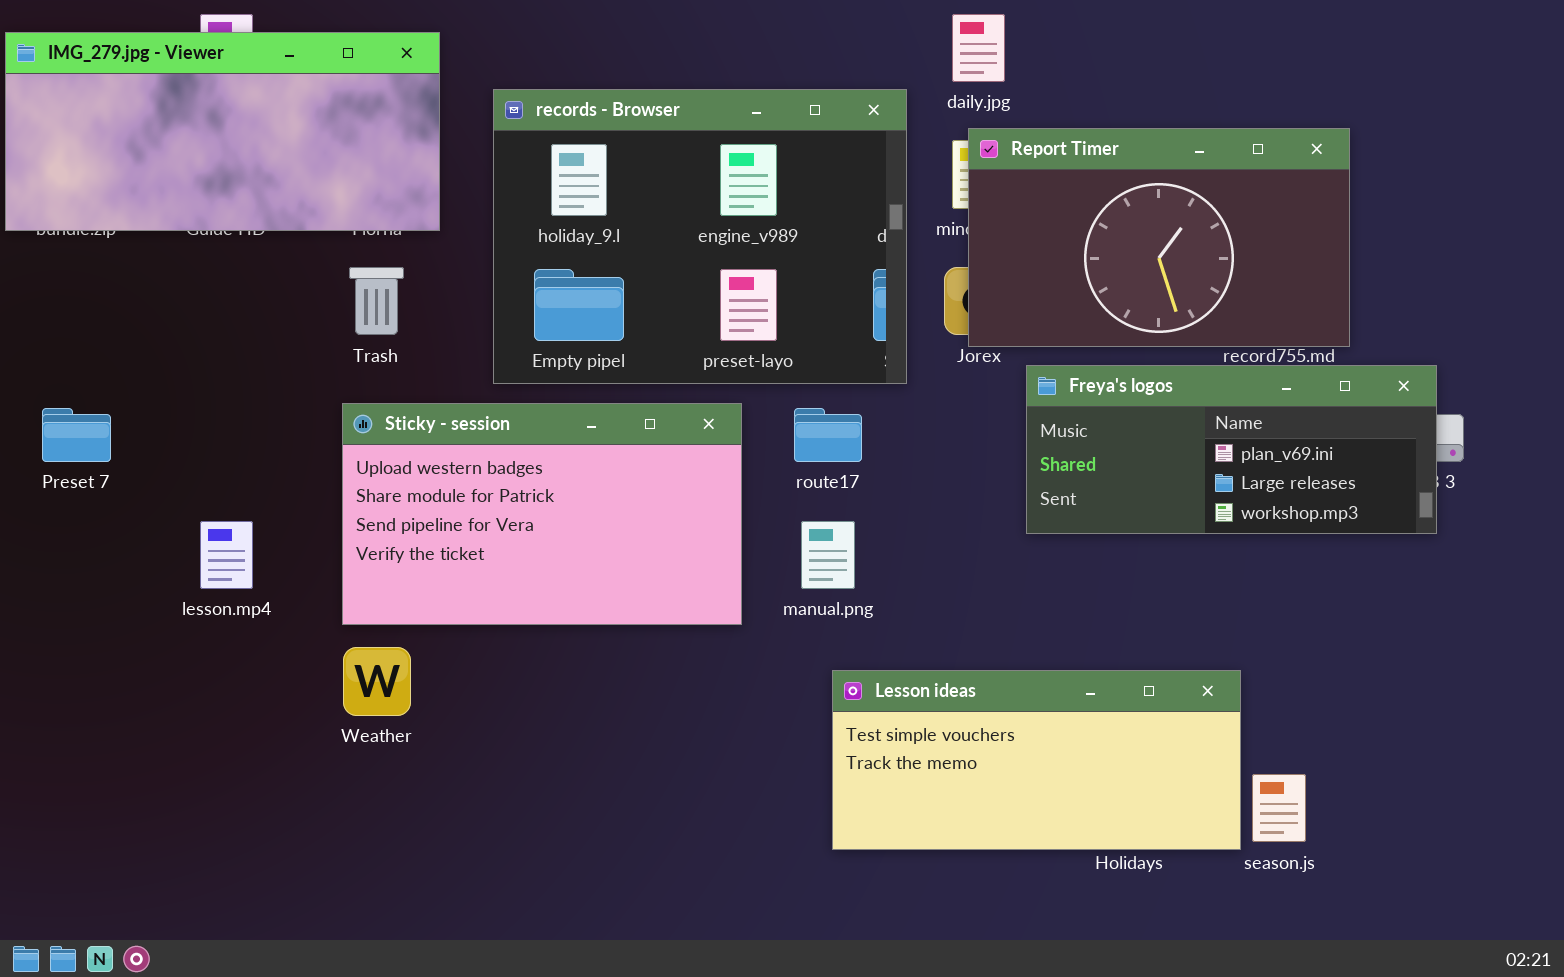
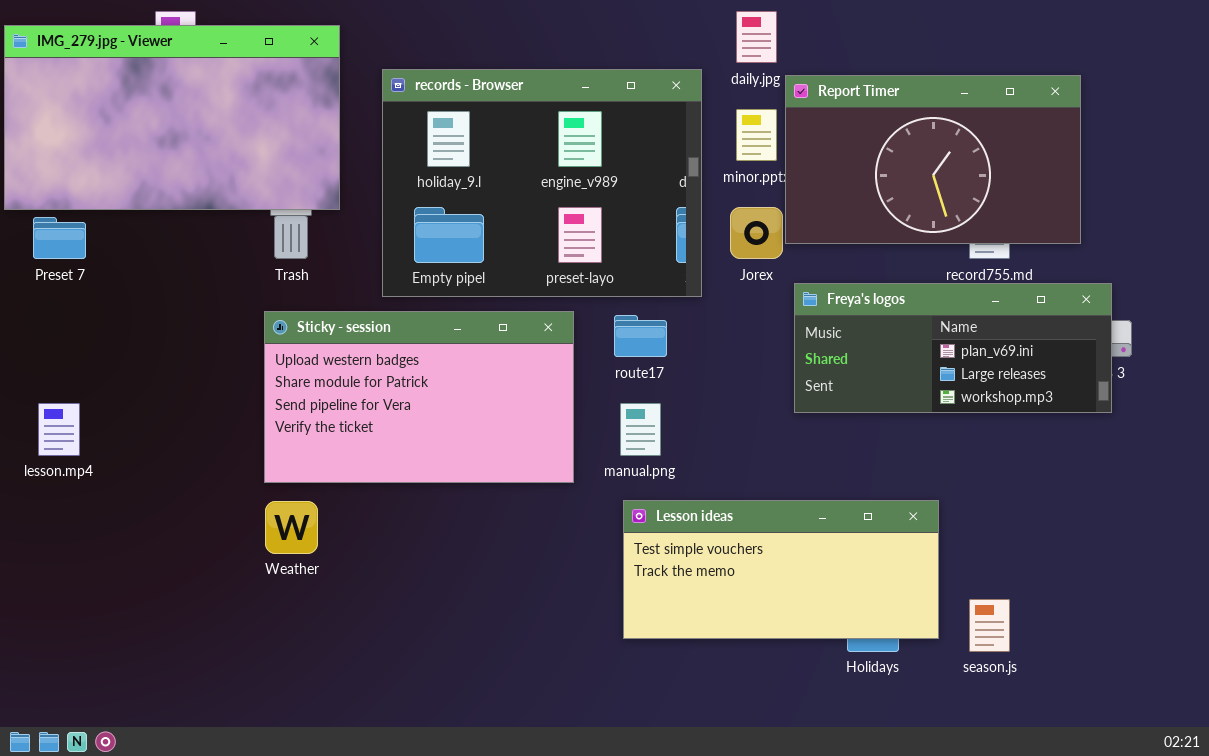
IMG_279.jpg - Viewer: [5,32,440,231] -> [4,25,340,210], resized
Report Timer: [968,128,1350,347] -> [785,75,1081,244], moved
Preset 7: [42,408,111,462] -> [33,217,86,259], moved
lesson.mp4: [200,521,253,589] -> [38,403,80,456], moved
Lesson ideas: [832,670,1241,850] -> [623,500,939,639], moved

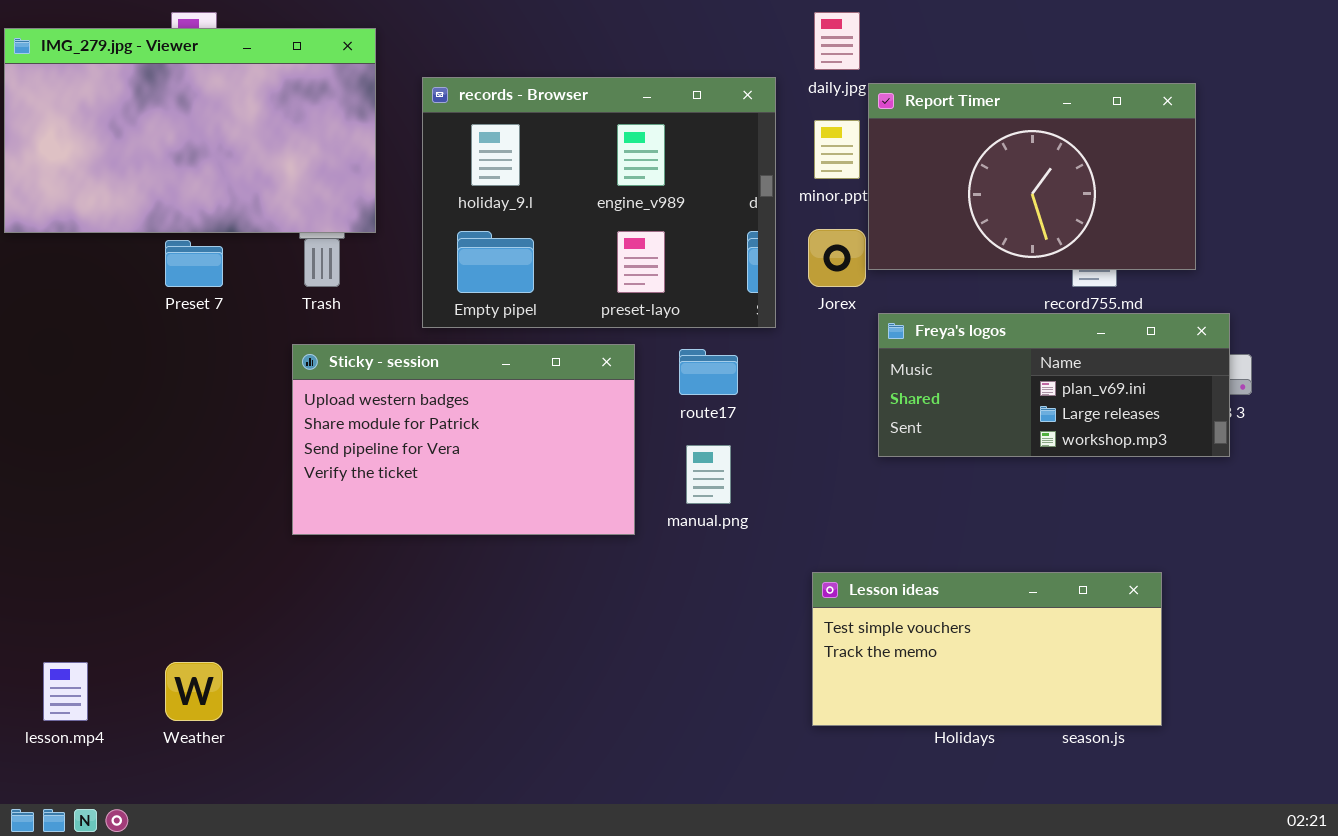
Preset 7: [33,217,86,259] -> [165,240,223,287], moved
lesson.mp4: [38,403,80,456] -> [43,662,88,721], moved
Lesson ideas: [623,500,939,639] -> [812,572,1162,726], moved
Weather: [265,501,318,554] -> [165,662,223,721], moved

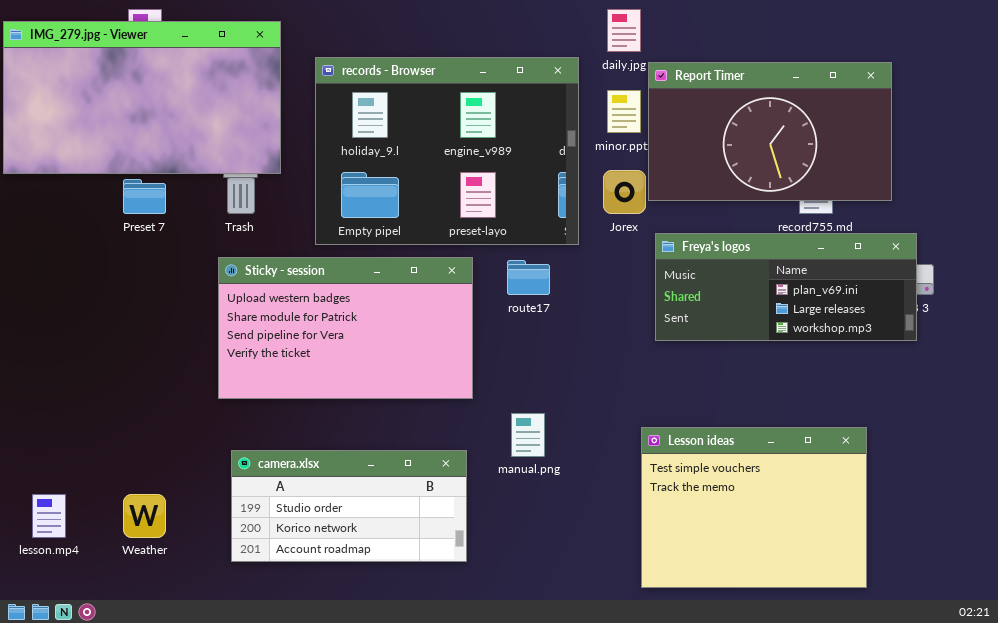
manual.png: [686,445,731,504] -> [511,413,545,457], moved
Lesson ideas: [812,572,1162,726] -> [641,427,867,588], resized
camera.xlsx: none -> [231,450,467,562], opened

